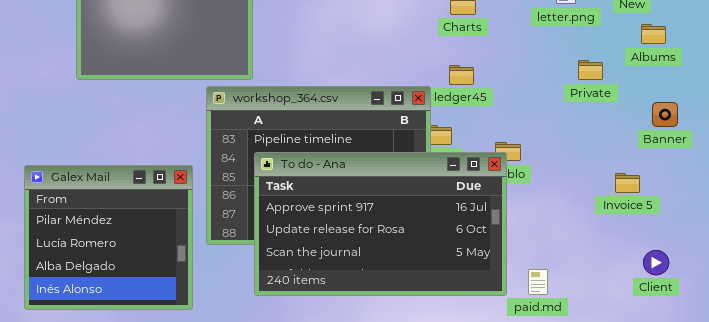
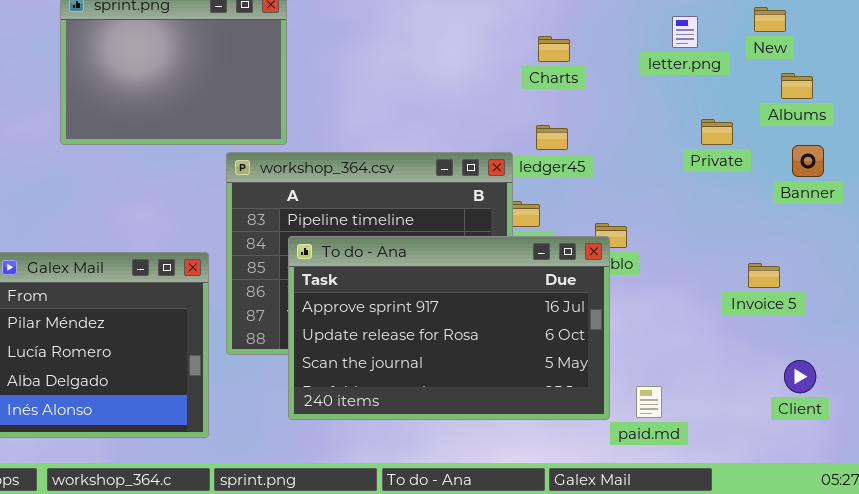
Banner: [652,102,678,127] -> [792,145,824,177], moved

